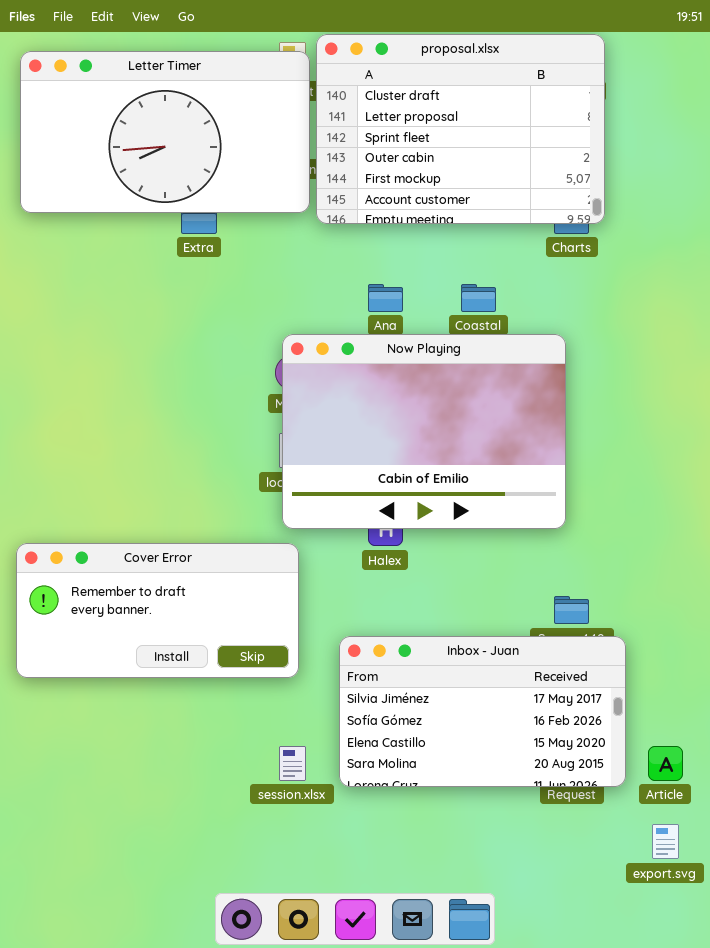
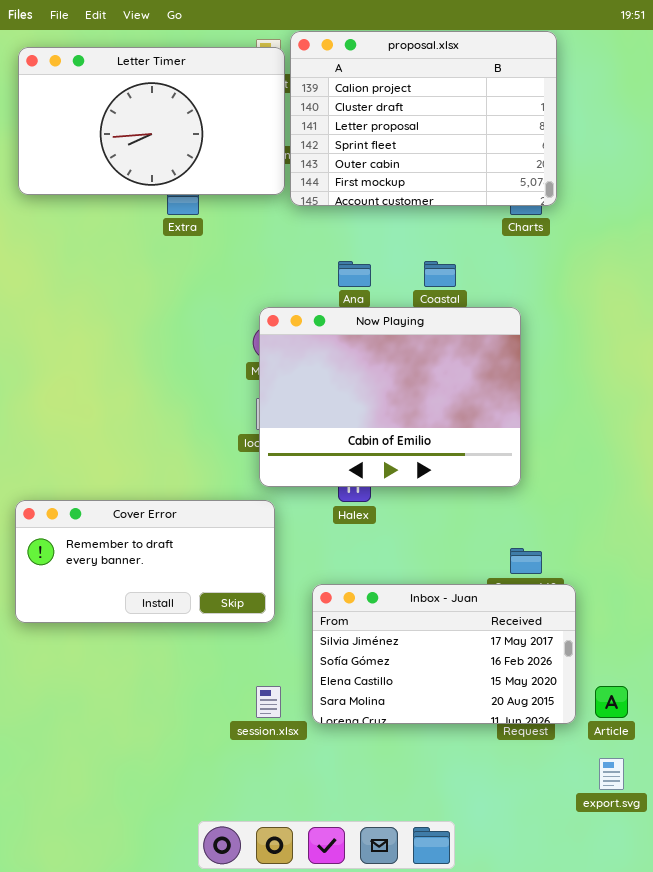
proposal.xlsx: [316,34,605,224] -> [290,31,557,206], scrolled up 1 row

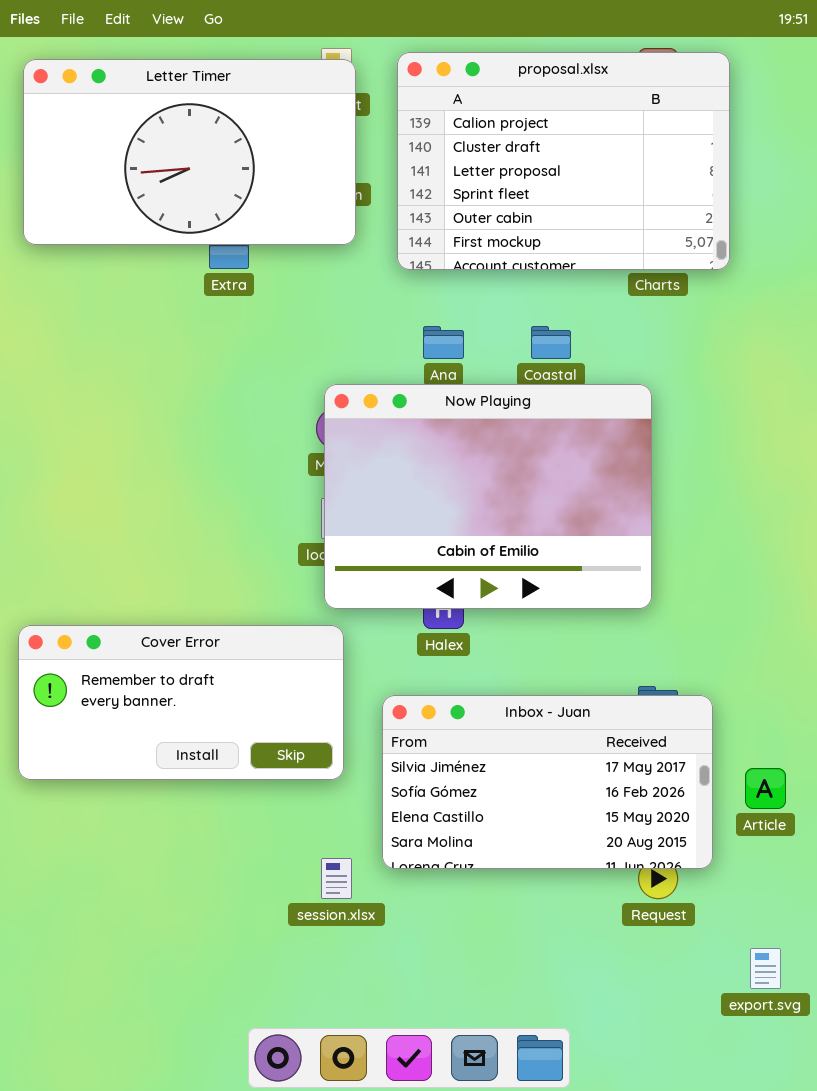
proposal.xlsx: [290,31,557,206] -> [397,52,730,270], moved
Inbox - Juan: [312,584,576,724] -> [382,695,713,869], moved
Article: [595,686,628,718] -> [745,768,786,809], moved

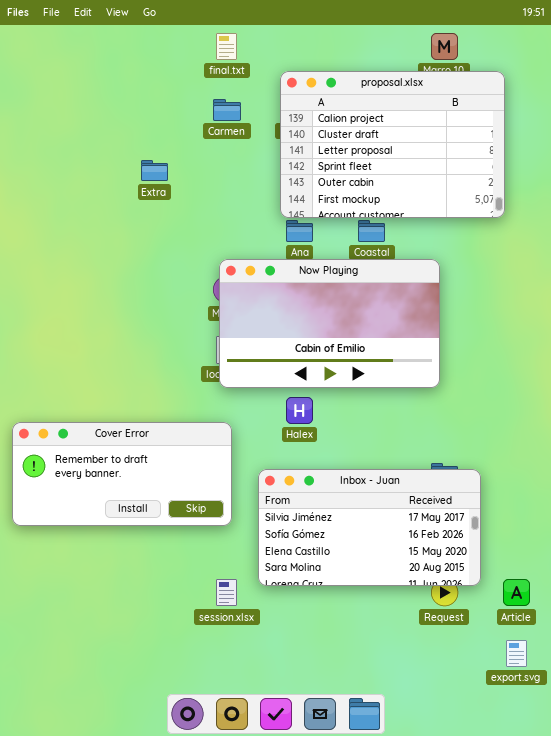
proposal.xlsx: [397,52,730,270] -> [280,71,505,218], moved
Letter Timer: [23,59,356,245] -> none, closed
Now Playing: [324,384,652,609] -> [219,259,440,388], resized
Article: [745,768,786,809] -> [503,579,530,606], moved

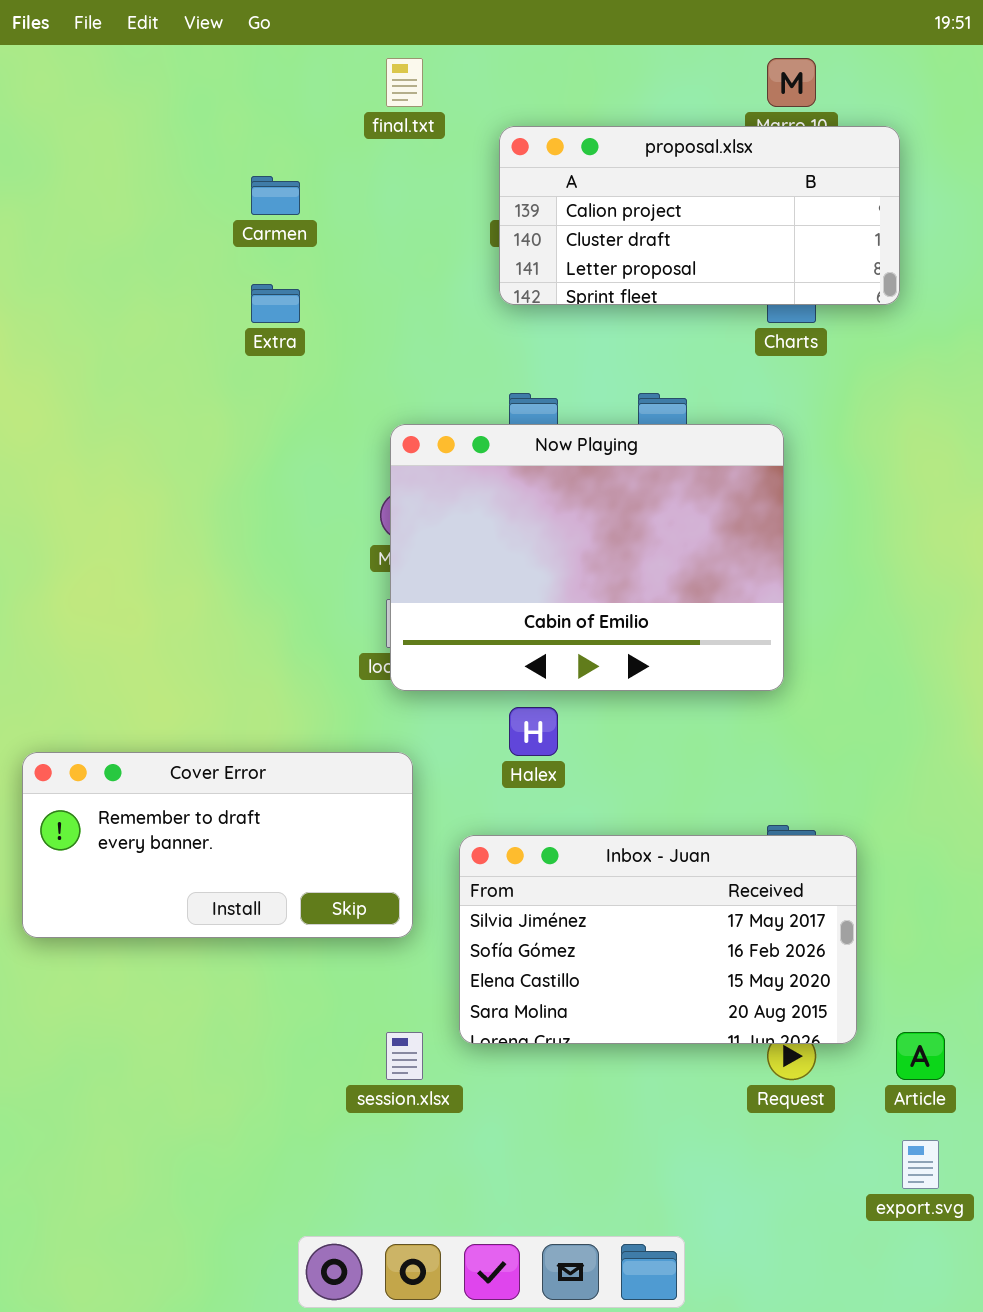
proposal.xlsx: [280,71,505,218] -> [499,126,900,305], resized
Carmen: [213,99,241,121] -> [251,176,300,215], moved
Now Playing: [219,259,440,388] -> [390,424,784,691], resized

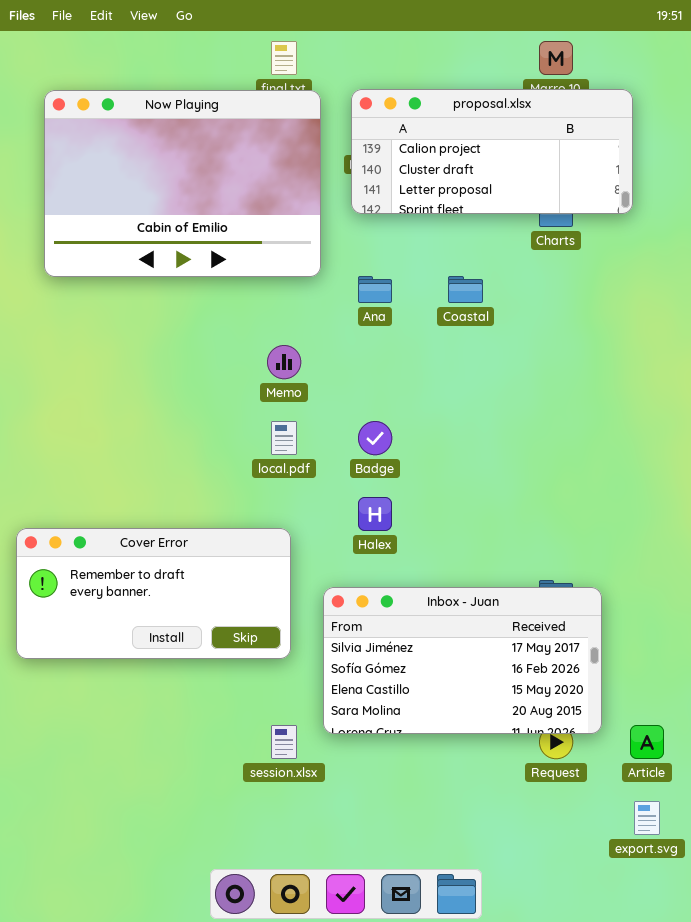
Now Playing: [390,424,784,691] -> [44,90,321,277], moved

